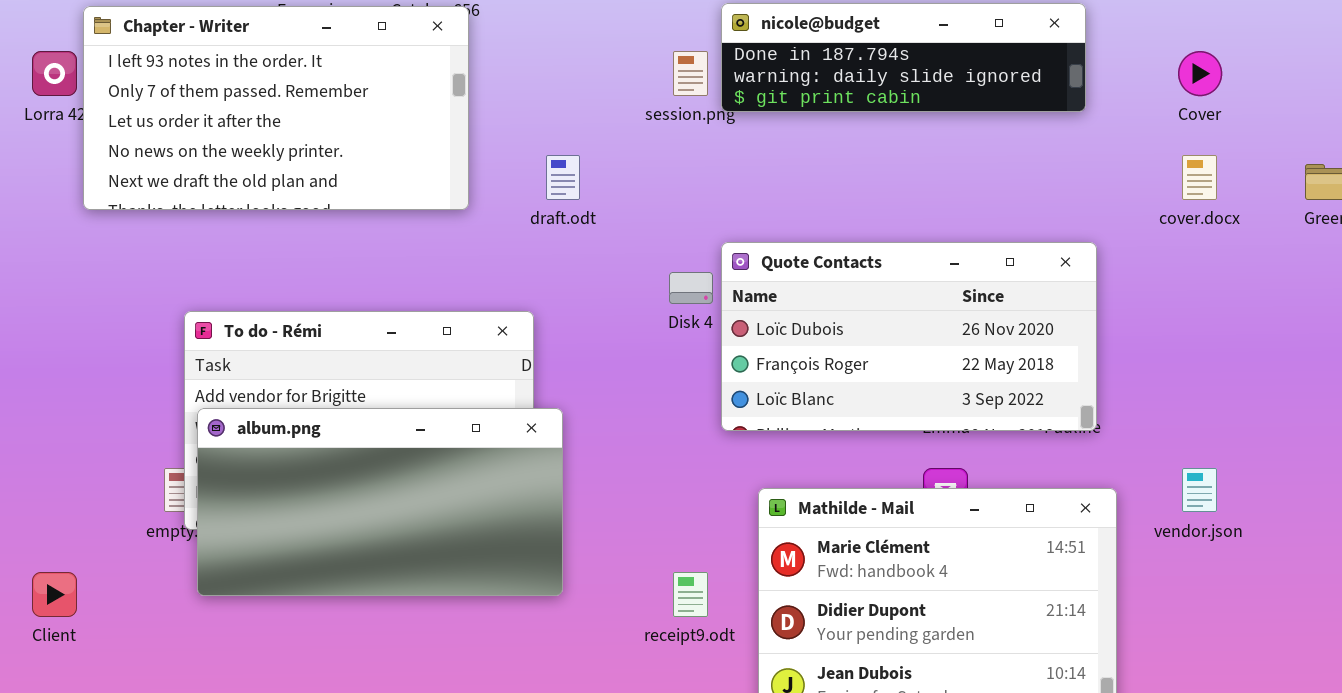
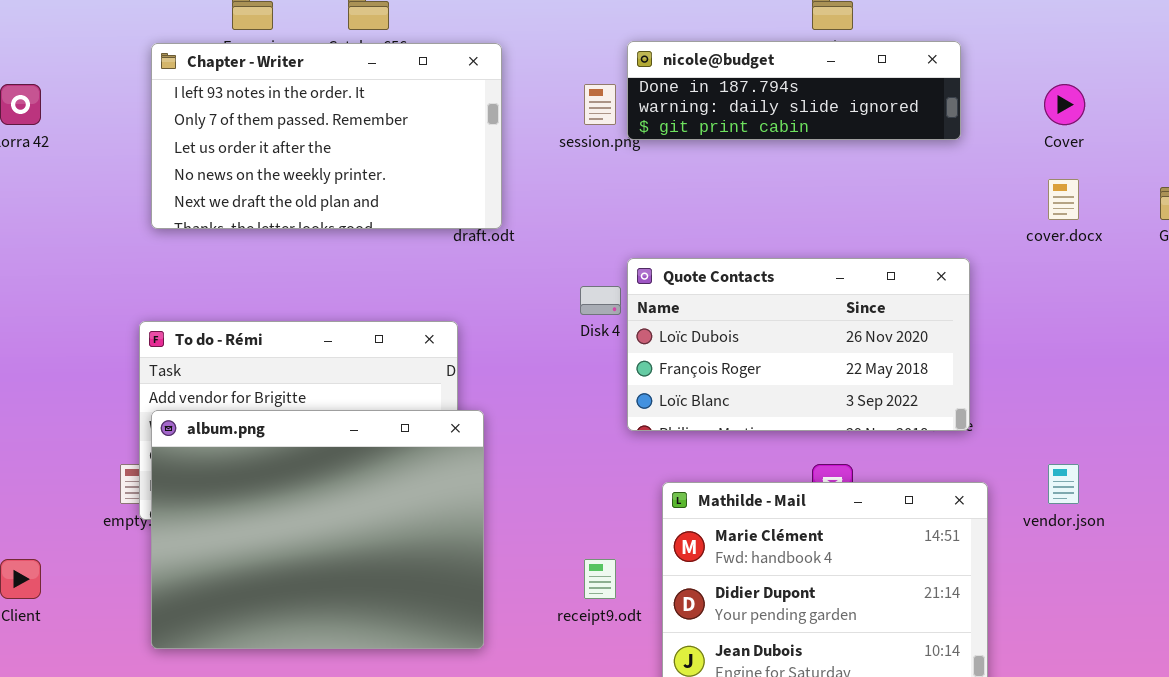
Chapter - Writer: [83,6,469,210] -> [151,43,502,229], moved
album.png: [197,408,563,596] -> [151,410,484,649], resized

